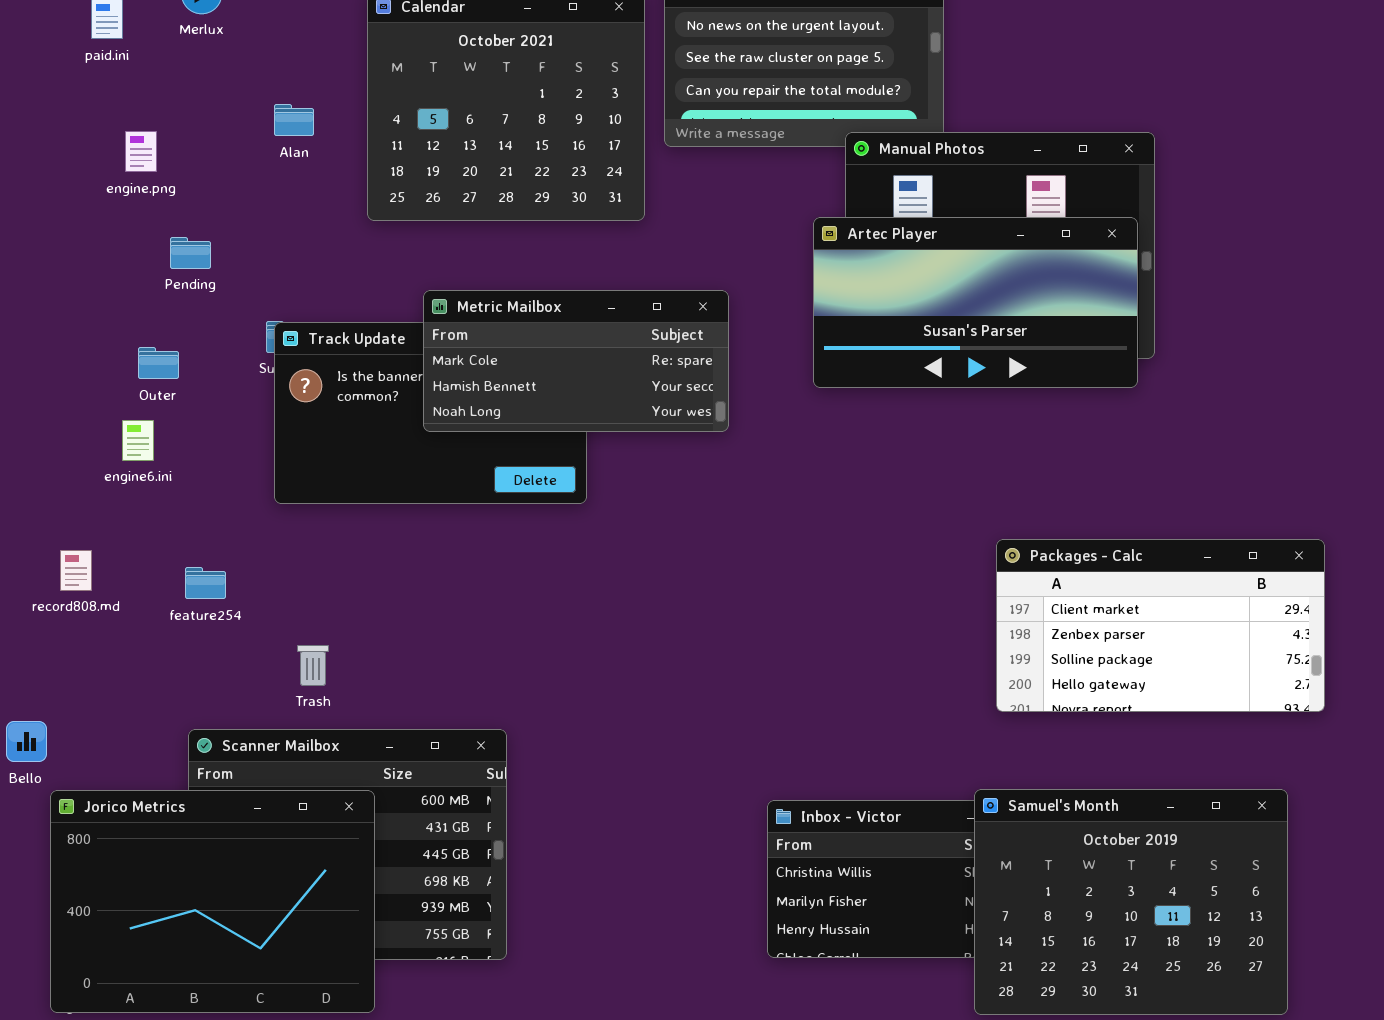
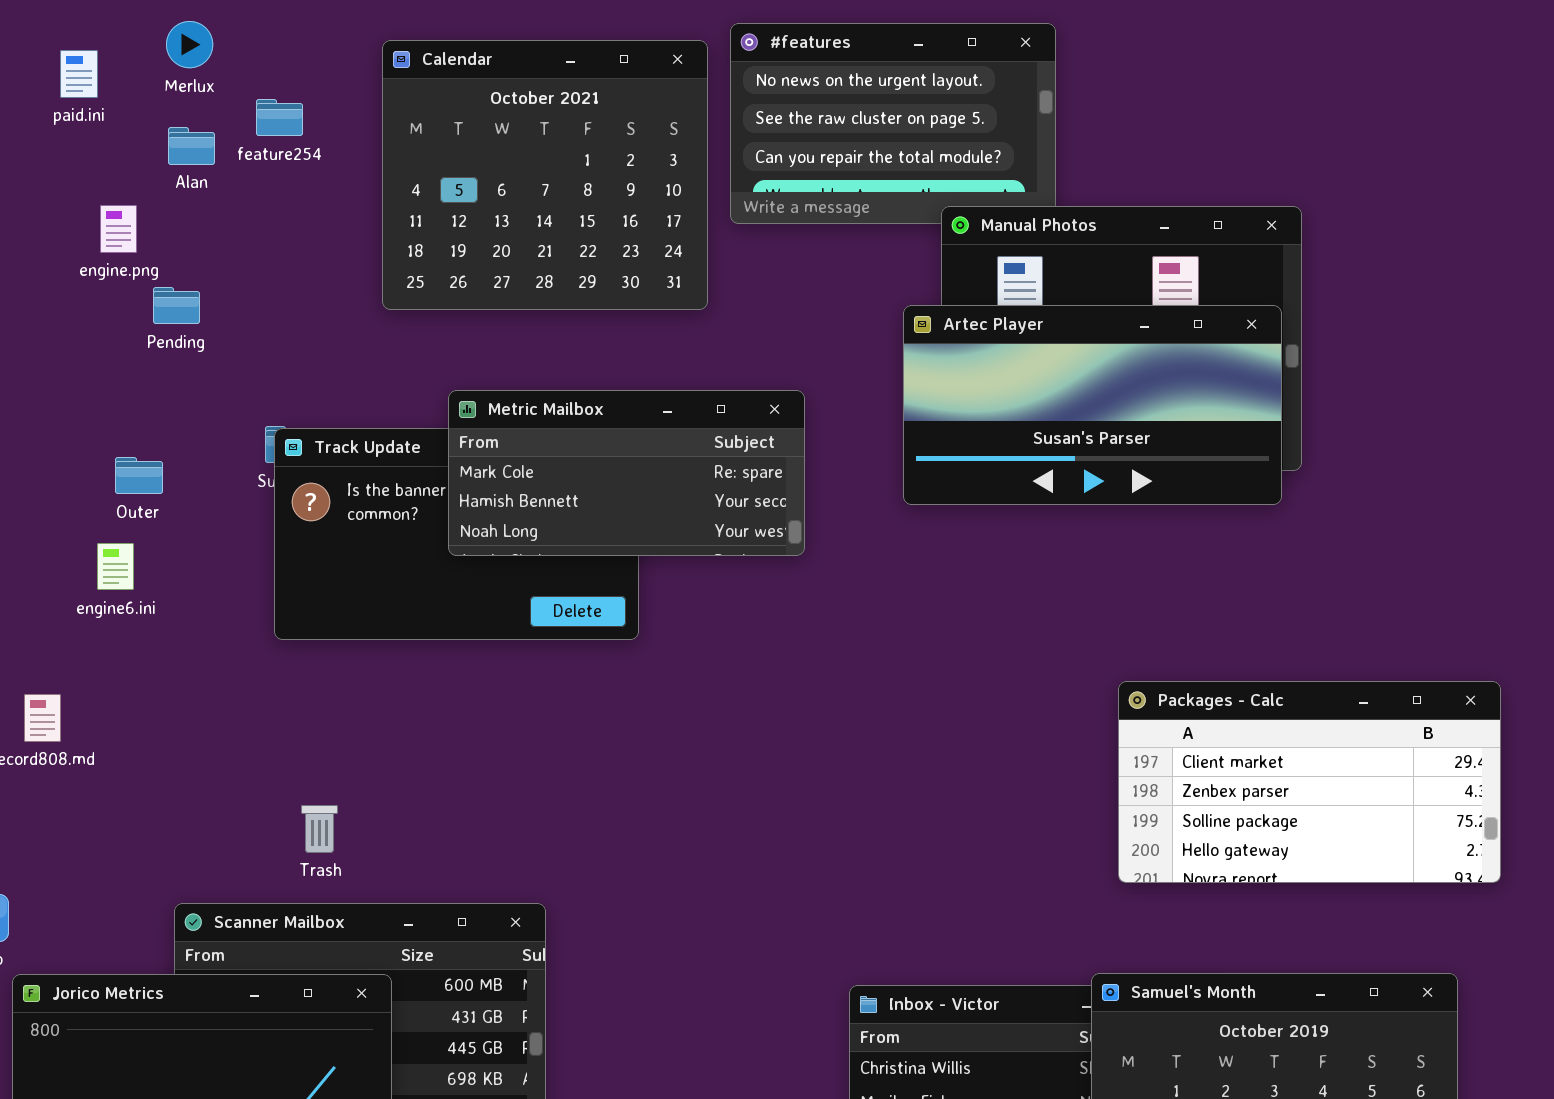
Alan: [274,104,314,136] -> [168,127,215,165], moved
Pending: [170,237,211,269] -> [153,287,200,324], moved
feature254: [185,567,226,599] -> [256,99,303,136], moved

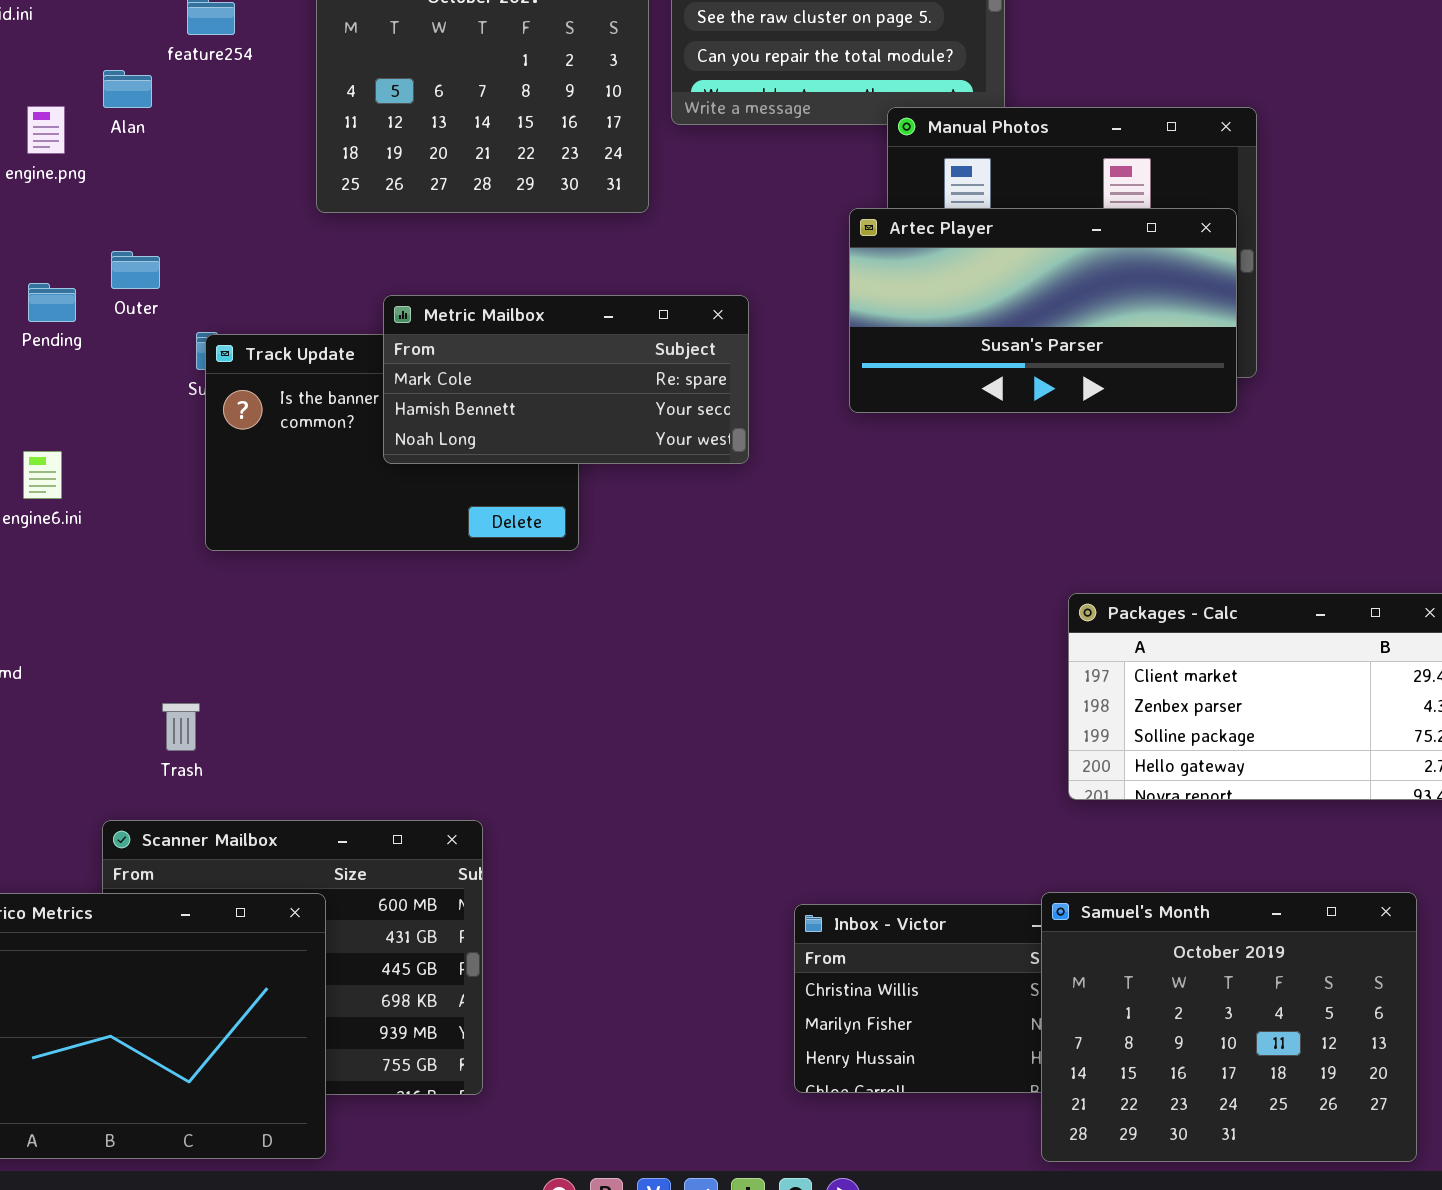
Alan: [168,127,215,165] -> [103,70,152,108], moved
Pending: [153,287,200,324] -> [28,283,76,322], moved
Outer: [115,457,163,494] -> [111,251,160,289], moved
Trash: [301,805,338,853] -> [162,703,200,751], moved

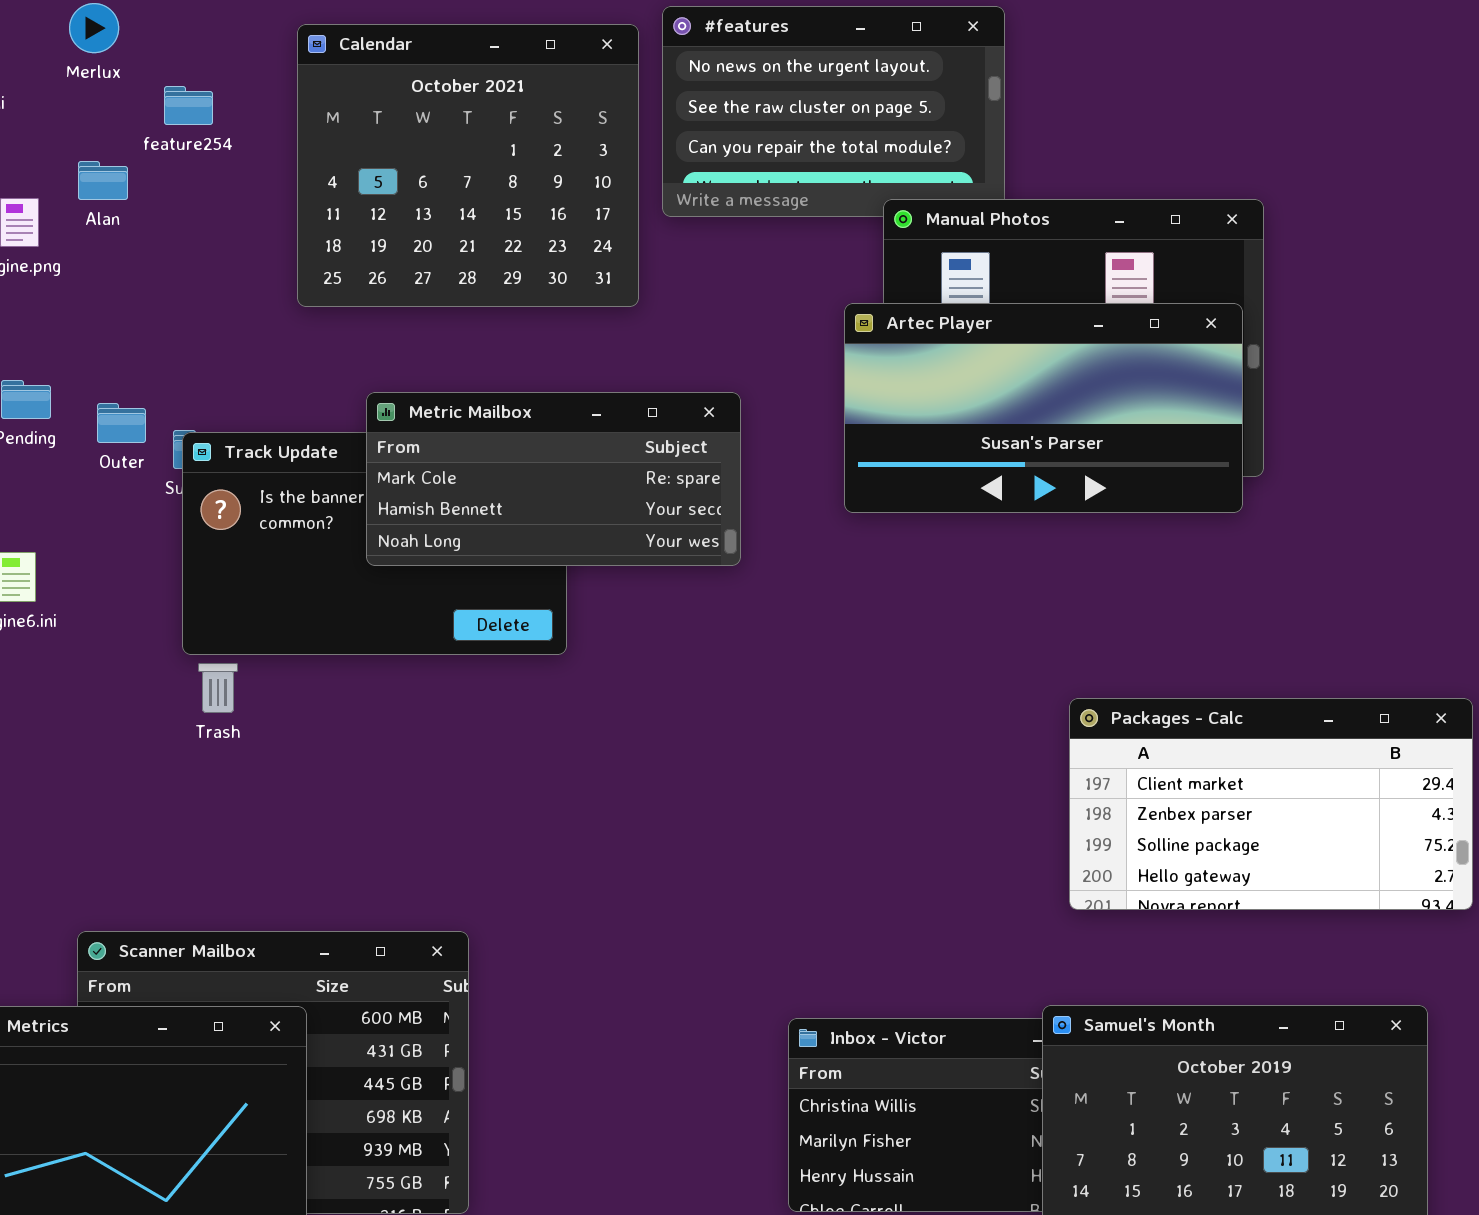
Outer: [111,251,160,289] -> [97,403,146,443], moved
Trash: [162,703,200,751] -> [198,663,238,713], moved

